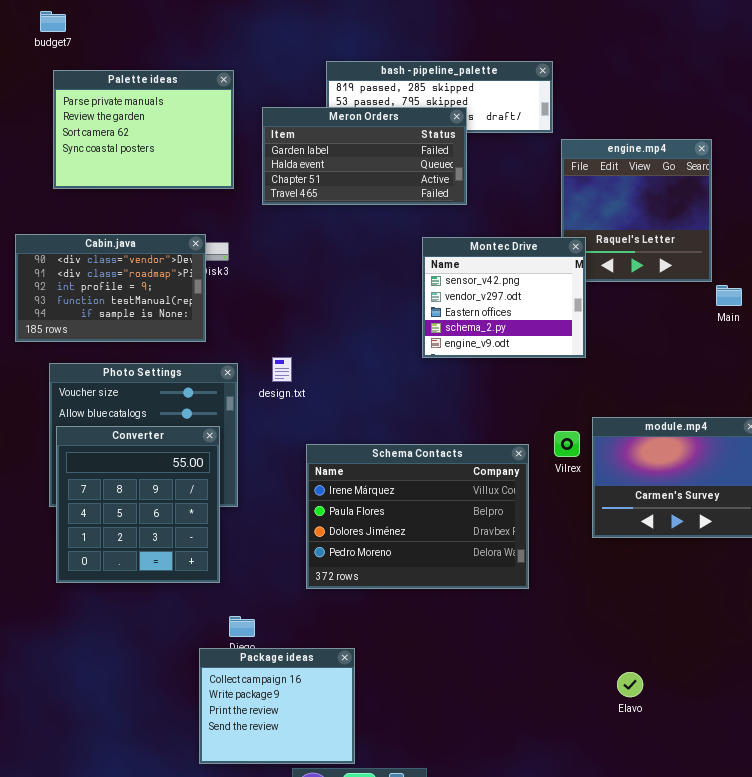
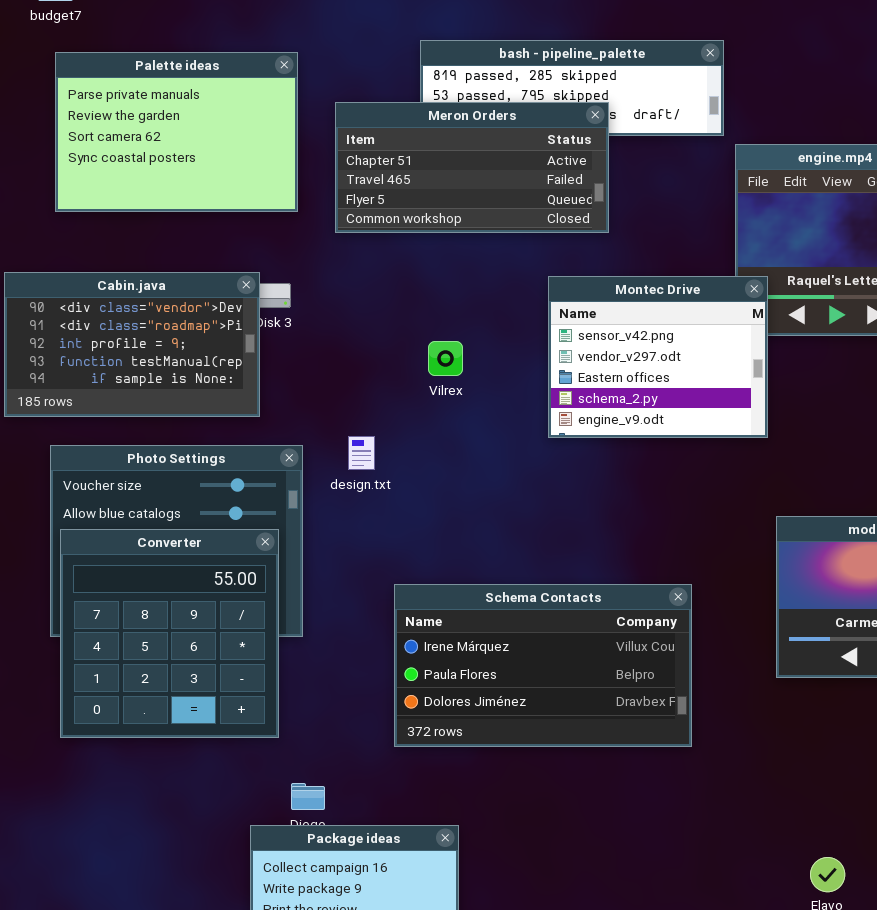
Meron Orders: [262,107,467,205] -> [335,102,609,233], scrolled down 2 rows
Vilrex: [554,431,580,457] -> [428,341,463,376], moved
Schema Contacts: [306,444,529,589] -> [394,584,692,747], resized

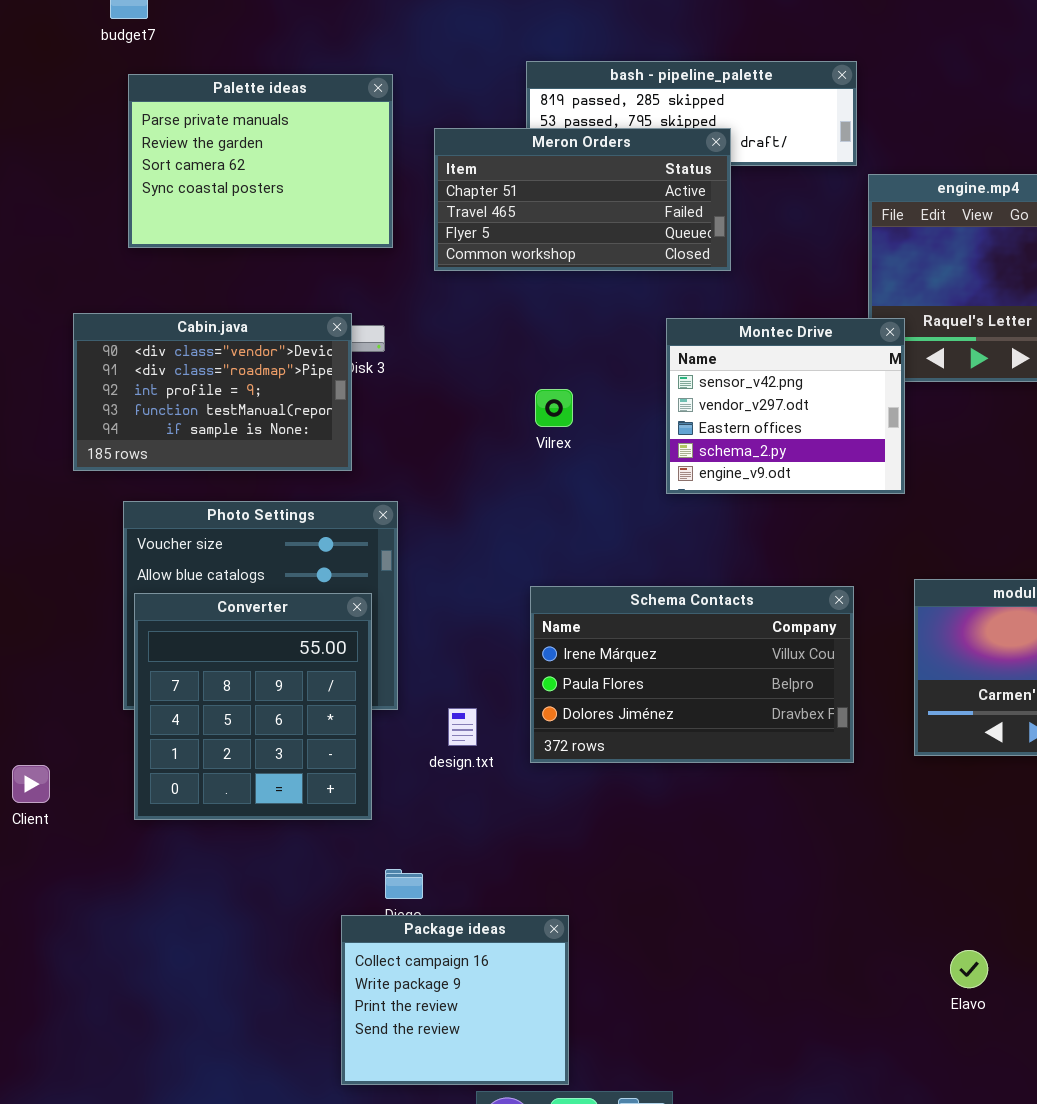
design.txt: [348,436,375,470] -> [448,708,477,746], moved
Schema Contacts: [394,584,692,747] -> [530,586,854,763], moved

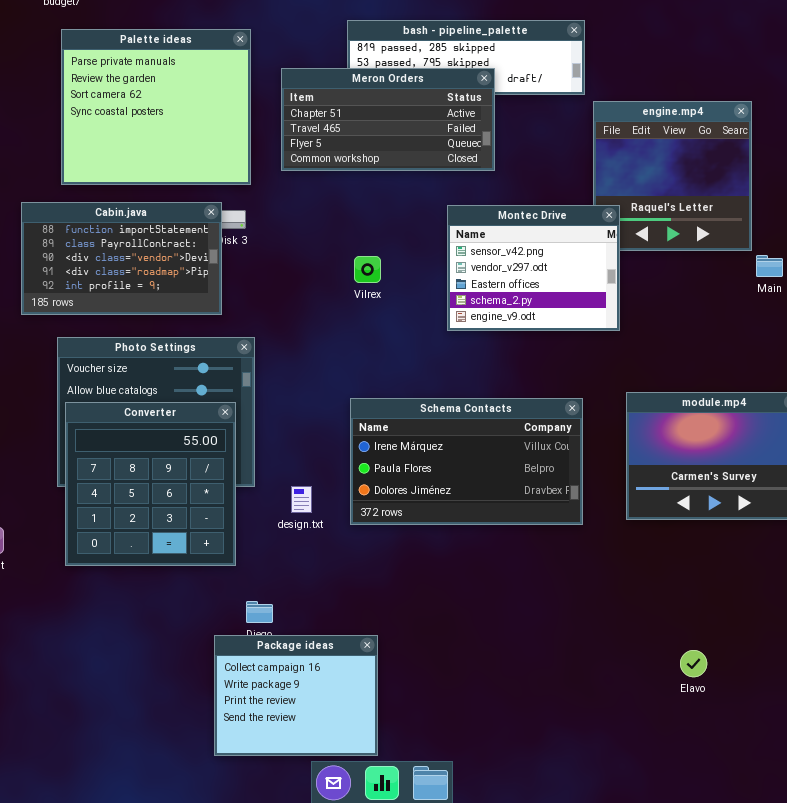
Palette ideas: [128,74,393,248] -> [61,29,251,185], resized
Cabin.java: [73,313,352,471] -> [21,202,222,315], scrolled up 2 rows
Elavo: [950,950,988,988] -> [680,650,707,677], moved

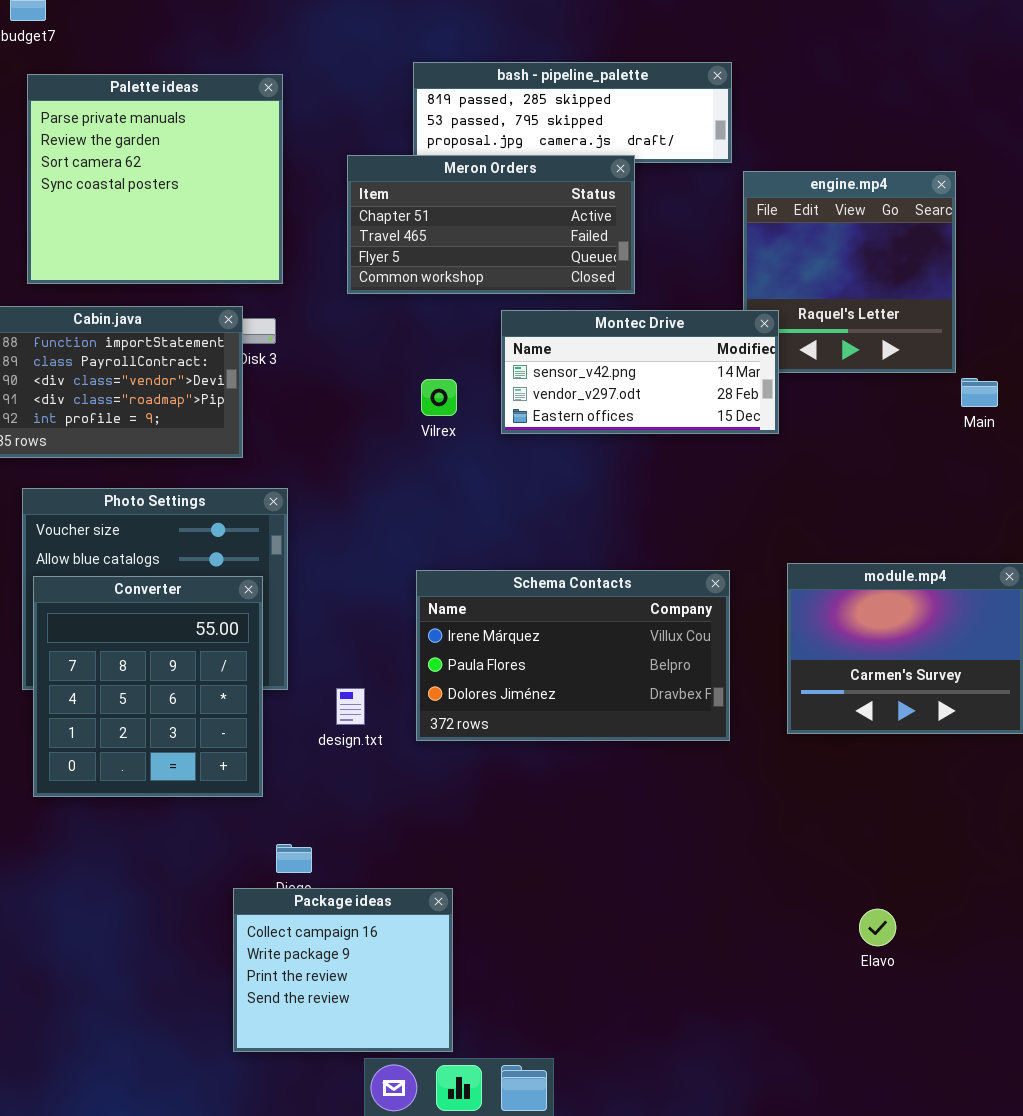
Meron Orders: [281,68,495,171] -> [347,155,635,294], moved
Montec Drive: [447,205,620,331] -> [501,310,779,434], resized

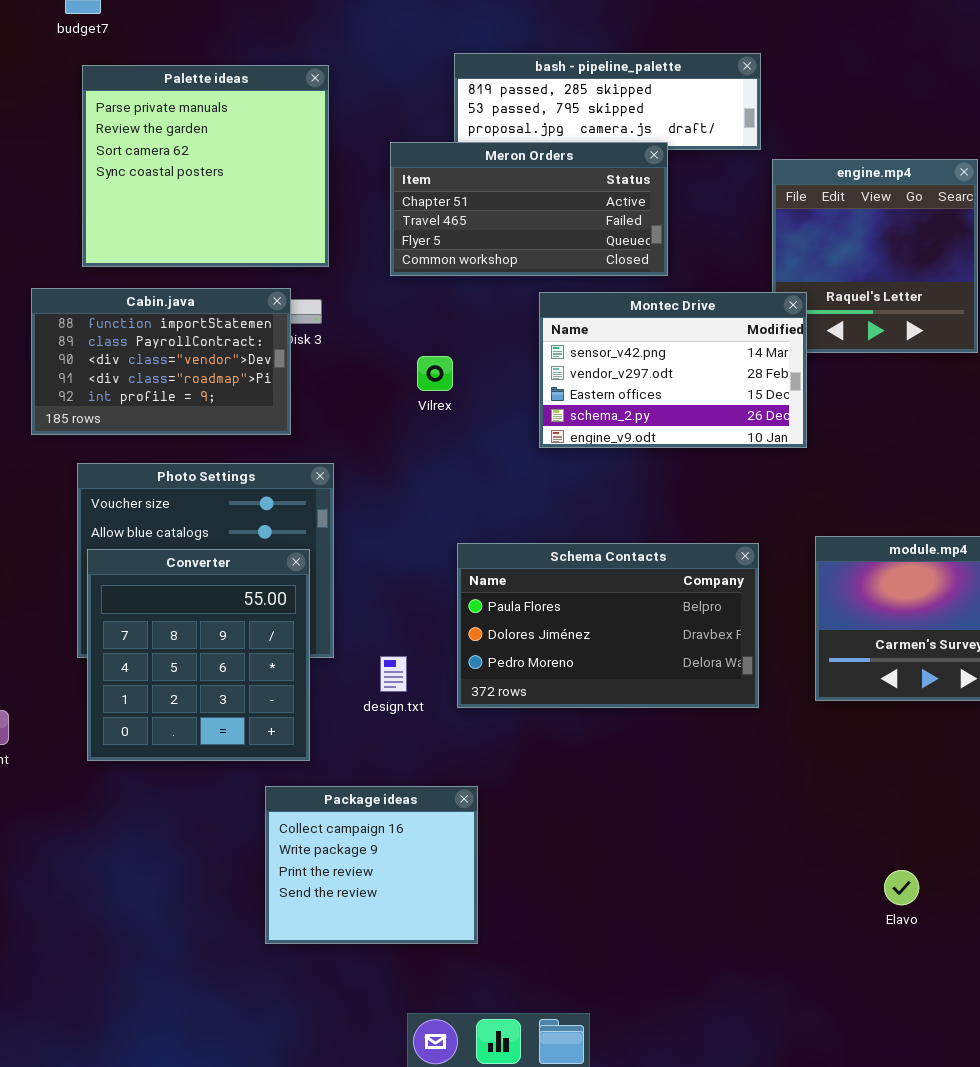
Montec Drive: [501,310,779,434] -> [539,292,807,448], resized
Vilrex: [421,379,457,416] -> [417,356,453,391], moved
Schema Contacts: [416,570,730,741] -> [457,543,759,708], scrolled down 1 row
Package ideas: [233,888,453,1052] -> [265,786,478,944], moved

